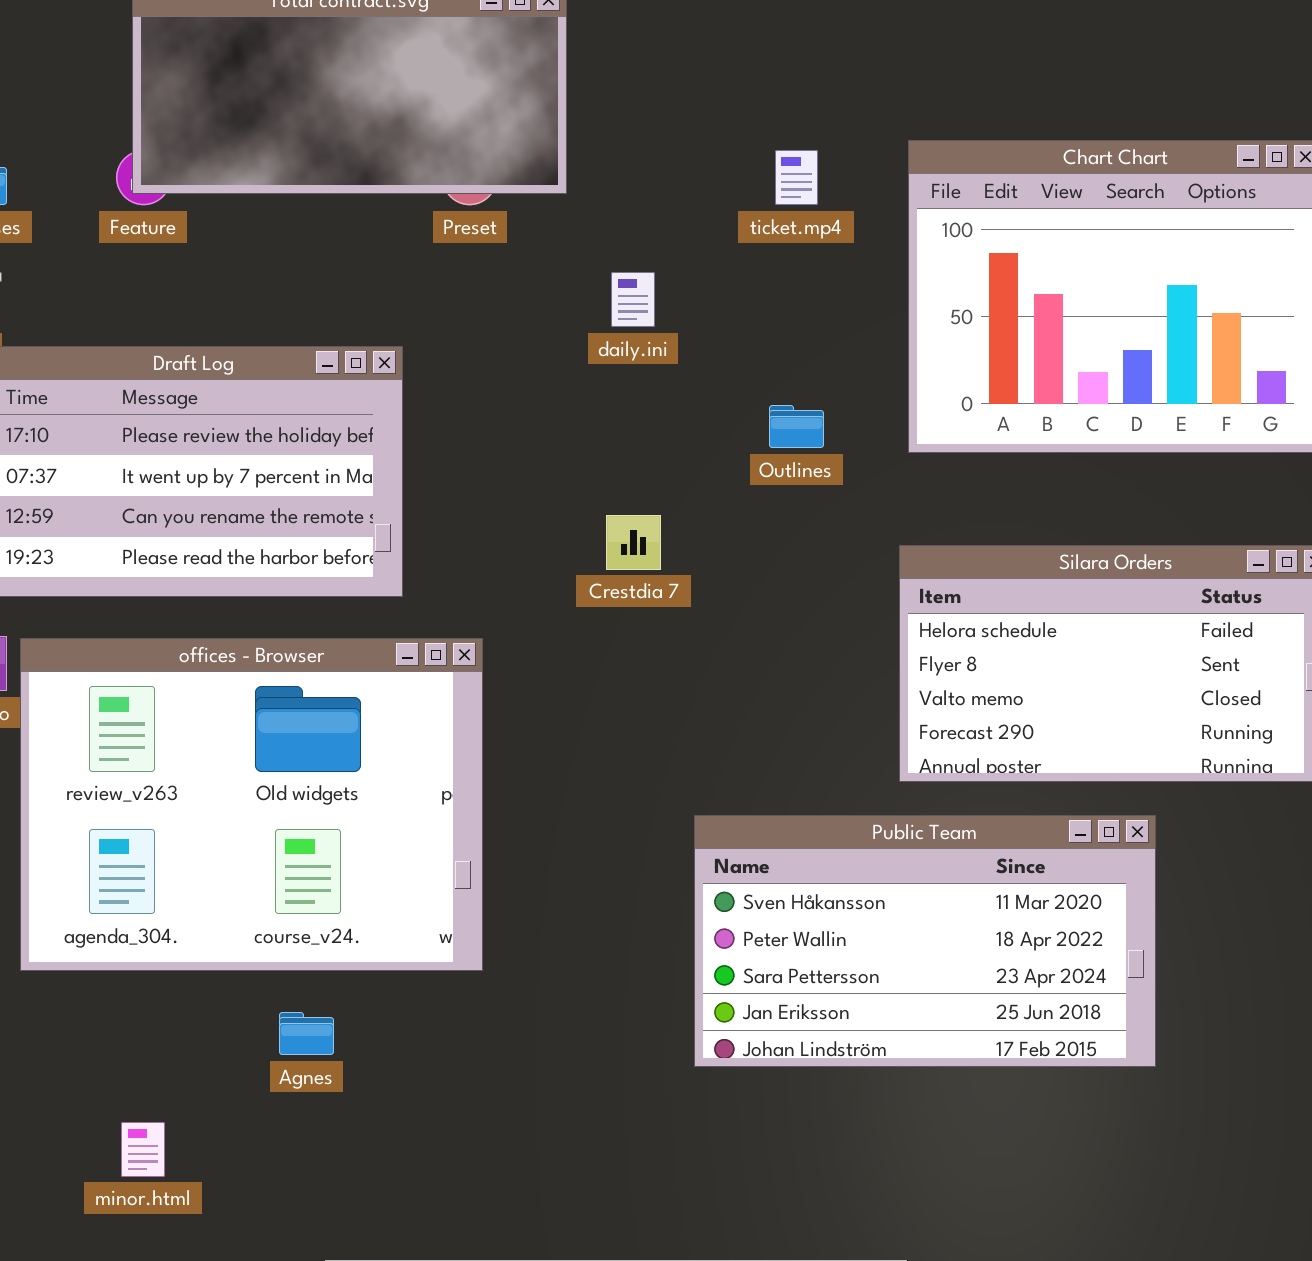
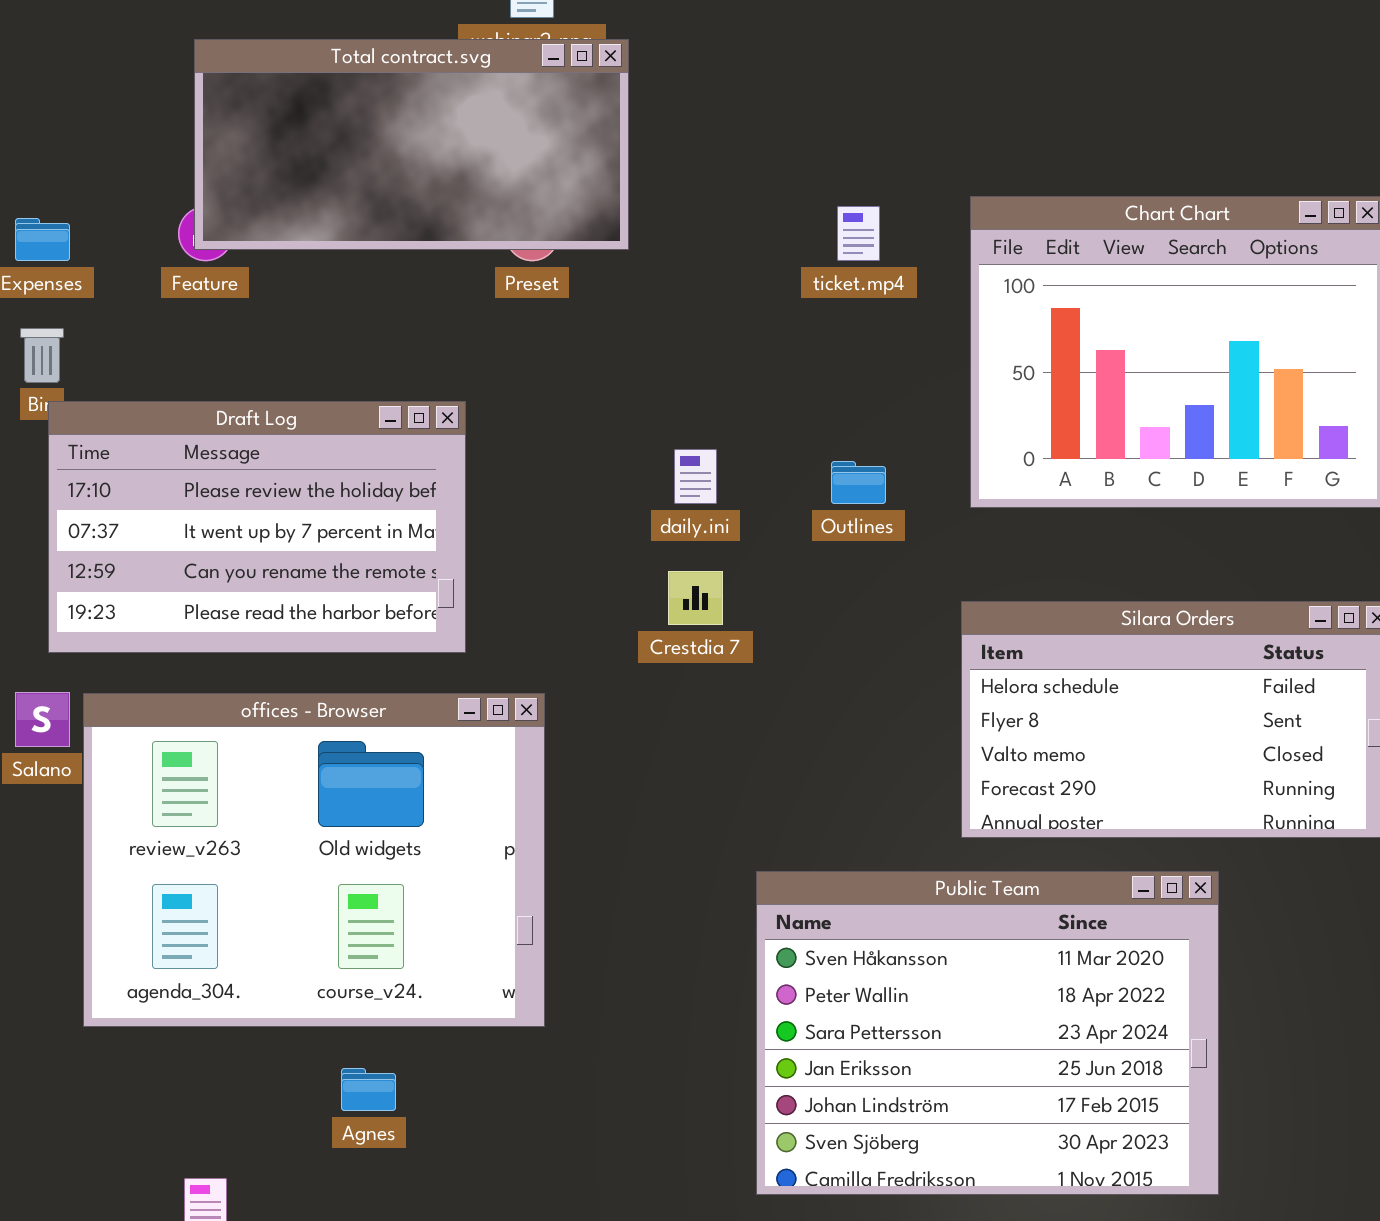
daily.ini: [611,272,655,327] -> [674,449,717,504], moved
Public Team: [694,815,1156,1067] -> [756,871,1219,1195], resized

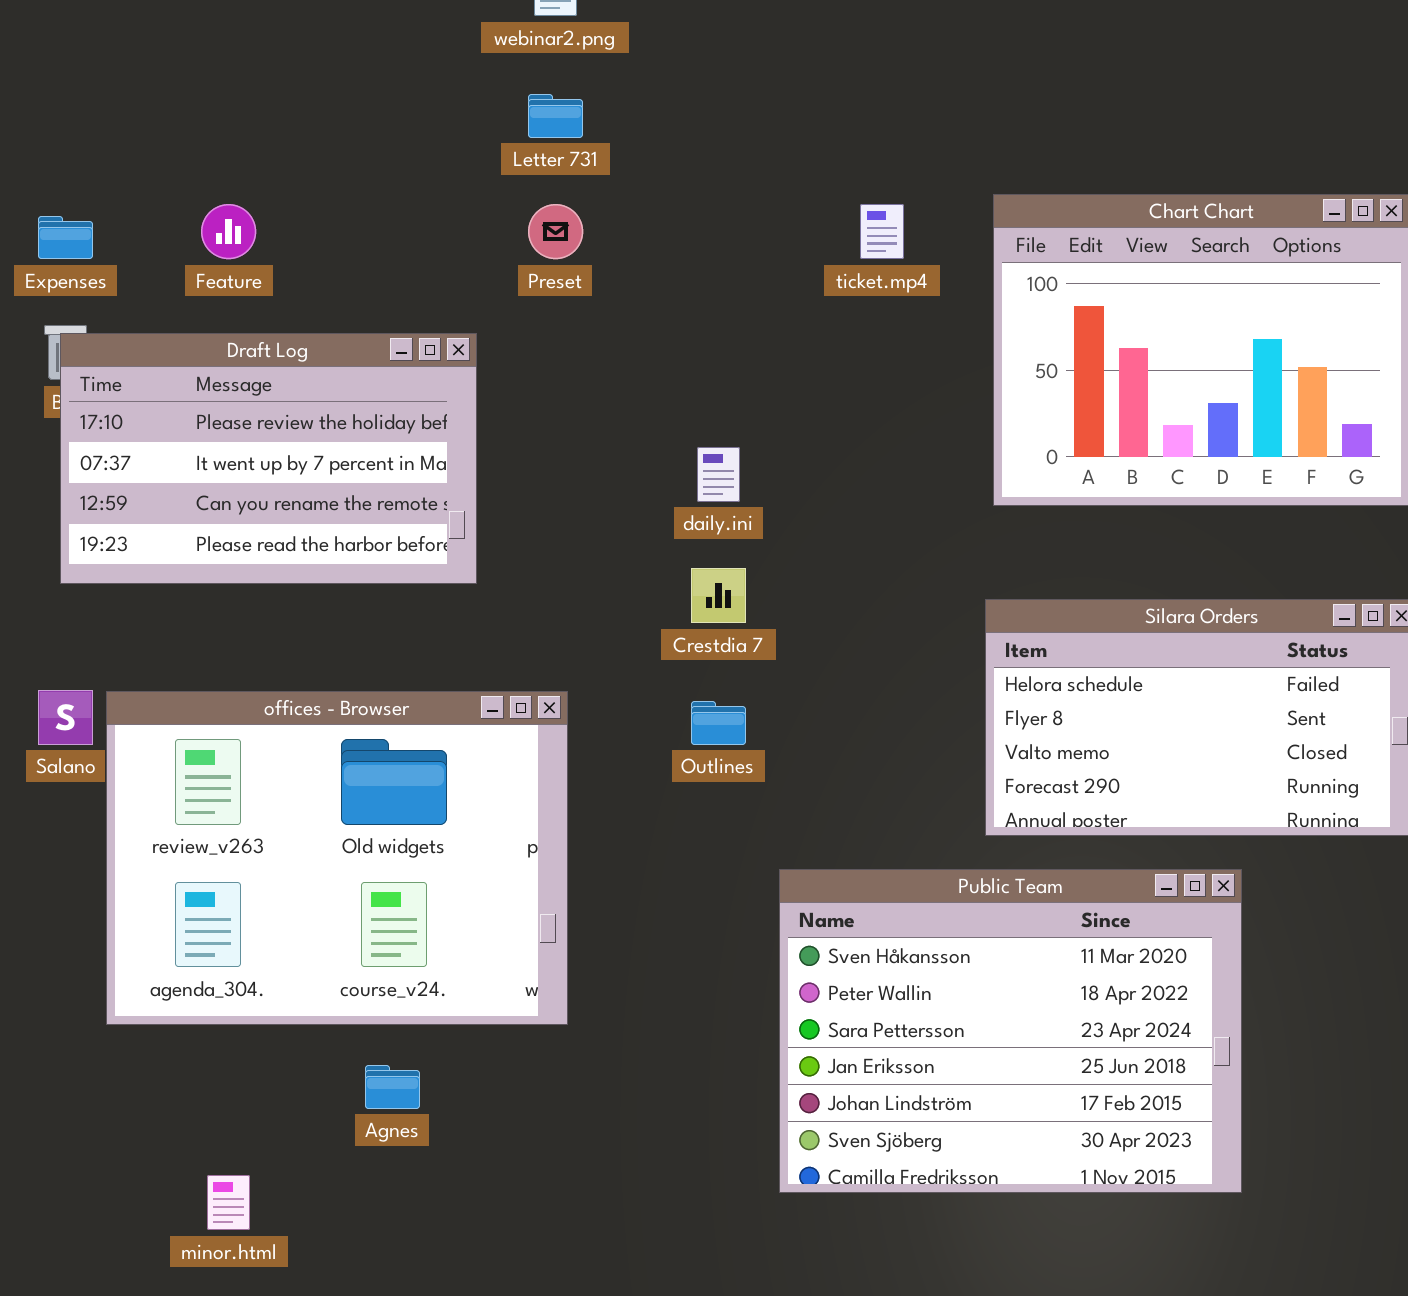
Total contract.svg: [194,39,629,250] -> none, closed
Draft Log: [48,401,466,653] -> [60,333,477,584], moved
Outlines: [831,461,886,504] -> [691,701,746,745], moved

